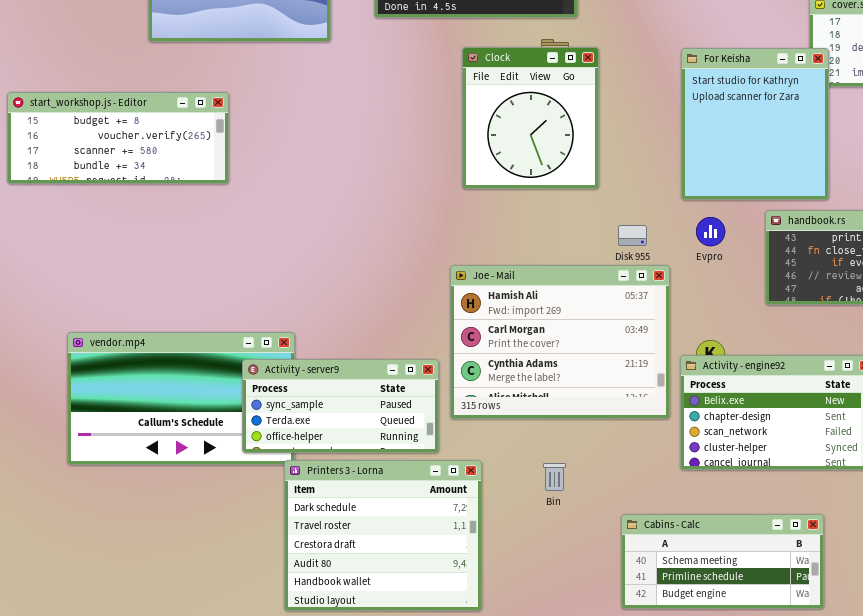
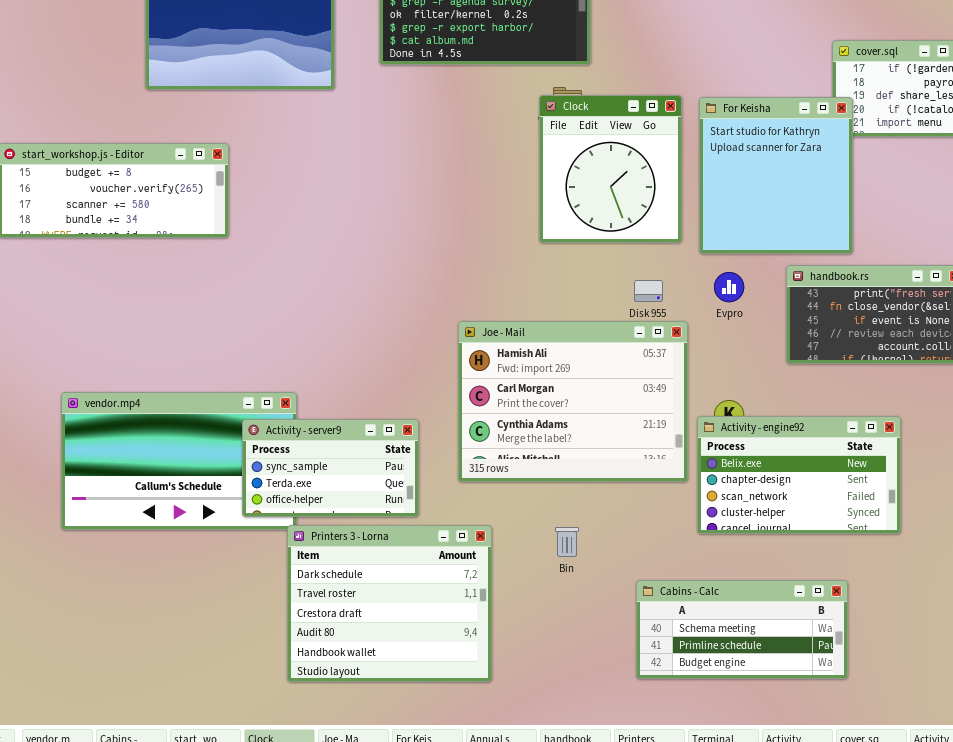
Clock: [462,47,599,189] -> [539,95,682,243], moved
Activity - server9: [242,359,439,453] -> [242,419,419,517], resized

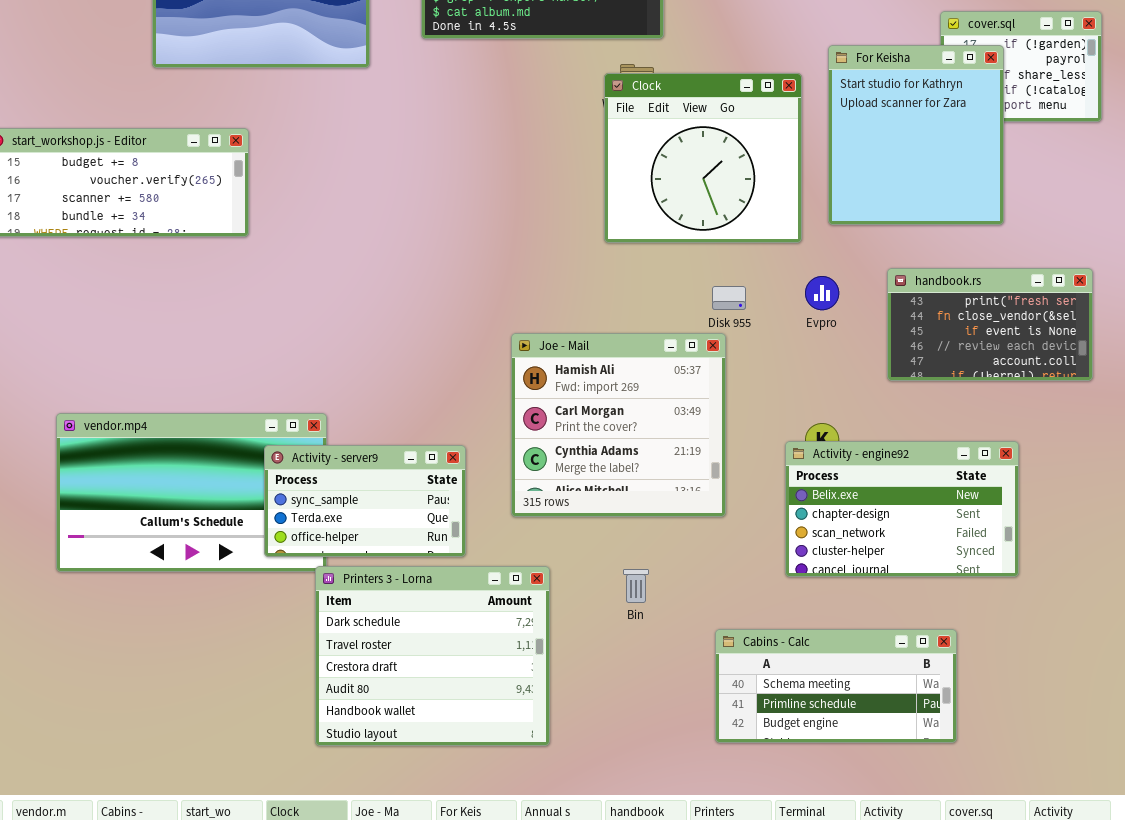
Clock: [539,95,682,243] -> [604,73,802,243], resized
For Keisha: [699,97,853,254] -> [828,45,1004,225], moved
Joe - Mail: [458,321,688,482] -> [511,333,726,517], resized

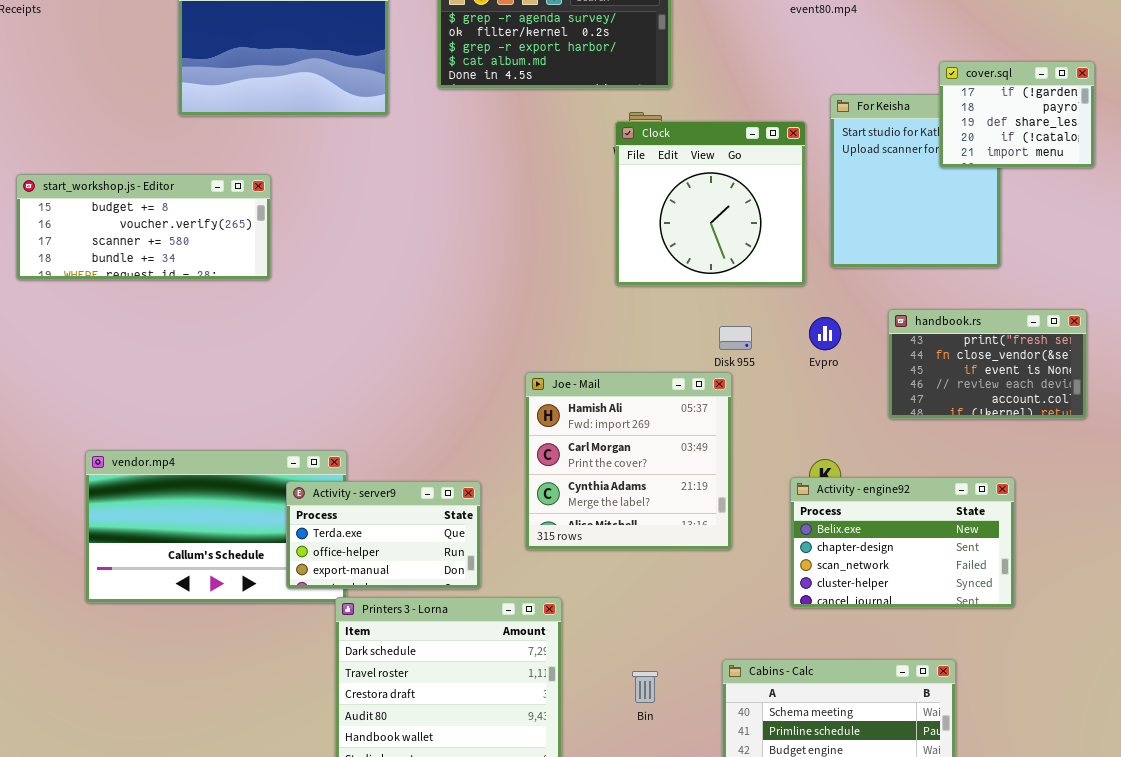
cover.sql: [940,11,1102,122] -> [939,61,1095,168], raised
Activity - server9: [264,445,466,557] -> [286,481,481,589], scrolled down 1 row
Bin: [623,569,649,603] -> [632,671,658,703], moved

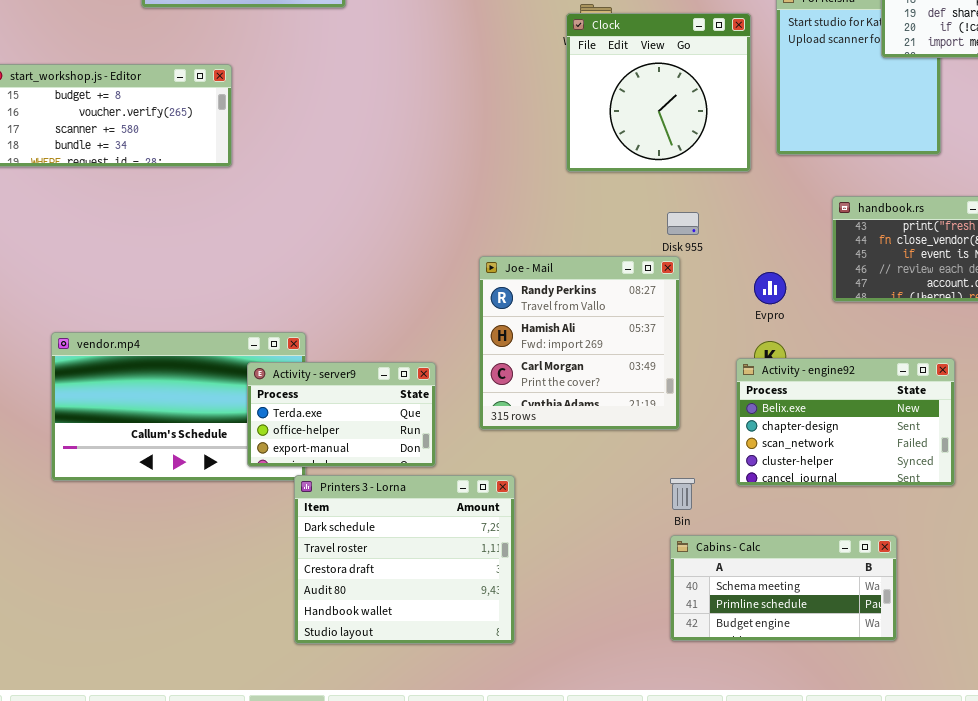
Evpro: [809,317,841,350] -> [754,272,786,304], moved
Joe - Mail: [525,372,732,550] -> [479,256,680,430], scrolled up 1 row
Bin: [632,671,658,703] -> [670,478,695,510], moved

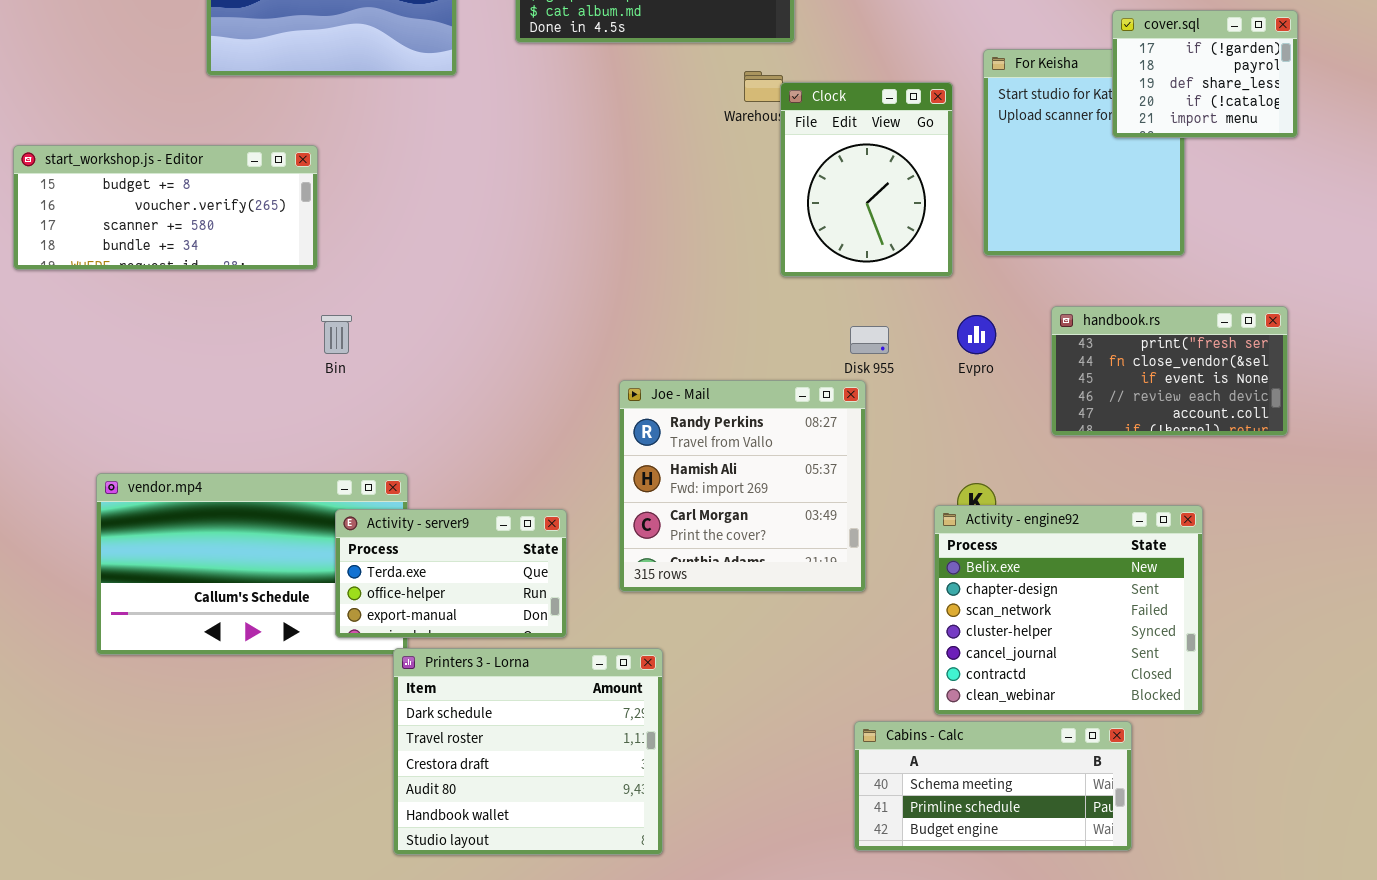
Clock: [566,13,751,172] -> [780,82,953,277], resized
Evpro: [754,272,786,304] -> [957,315,996,354], moved
Activity - engine92: [736,358,955,486] -> [934,505,1203,715], resized
Bin: [670,478,695,510] -> [321,315,352,354], moved

